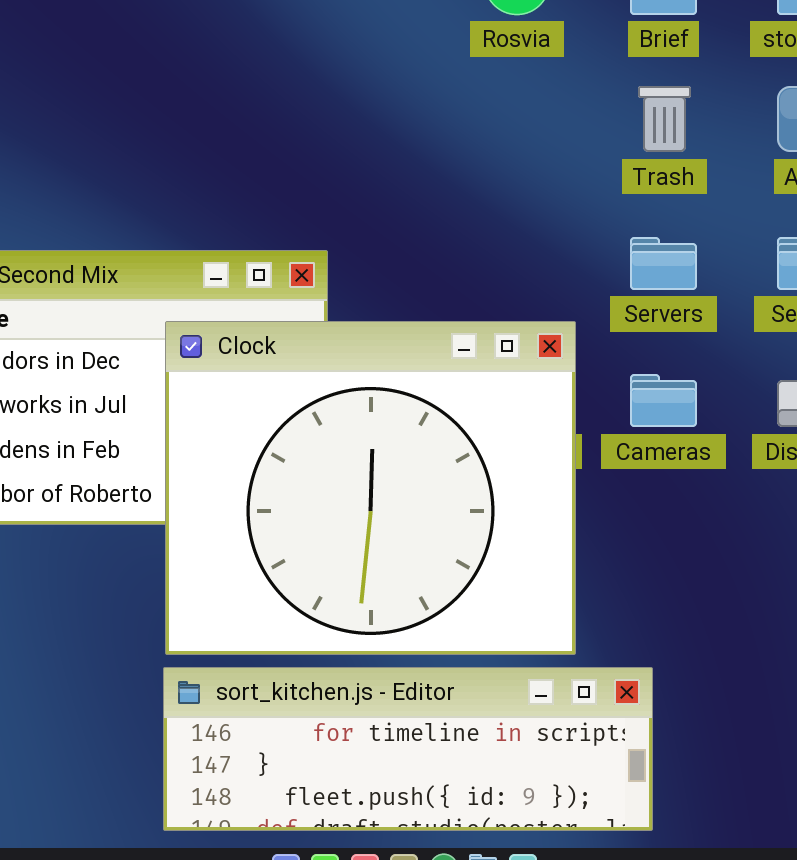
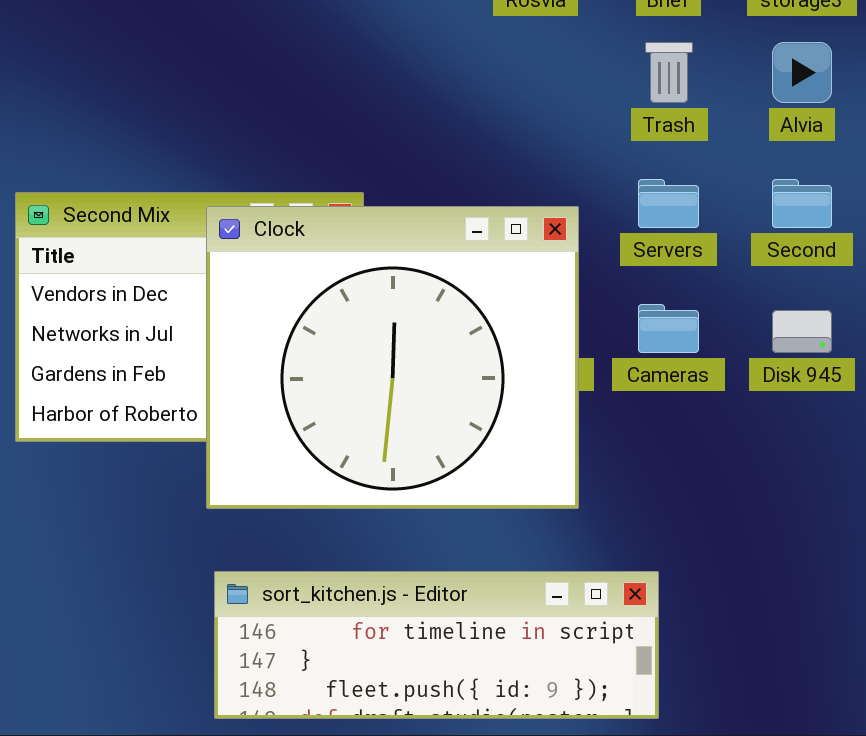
Clock: [165,321,576,655] -> [206,206,579,509], moved

